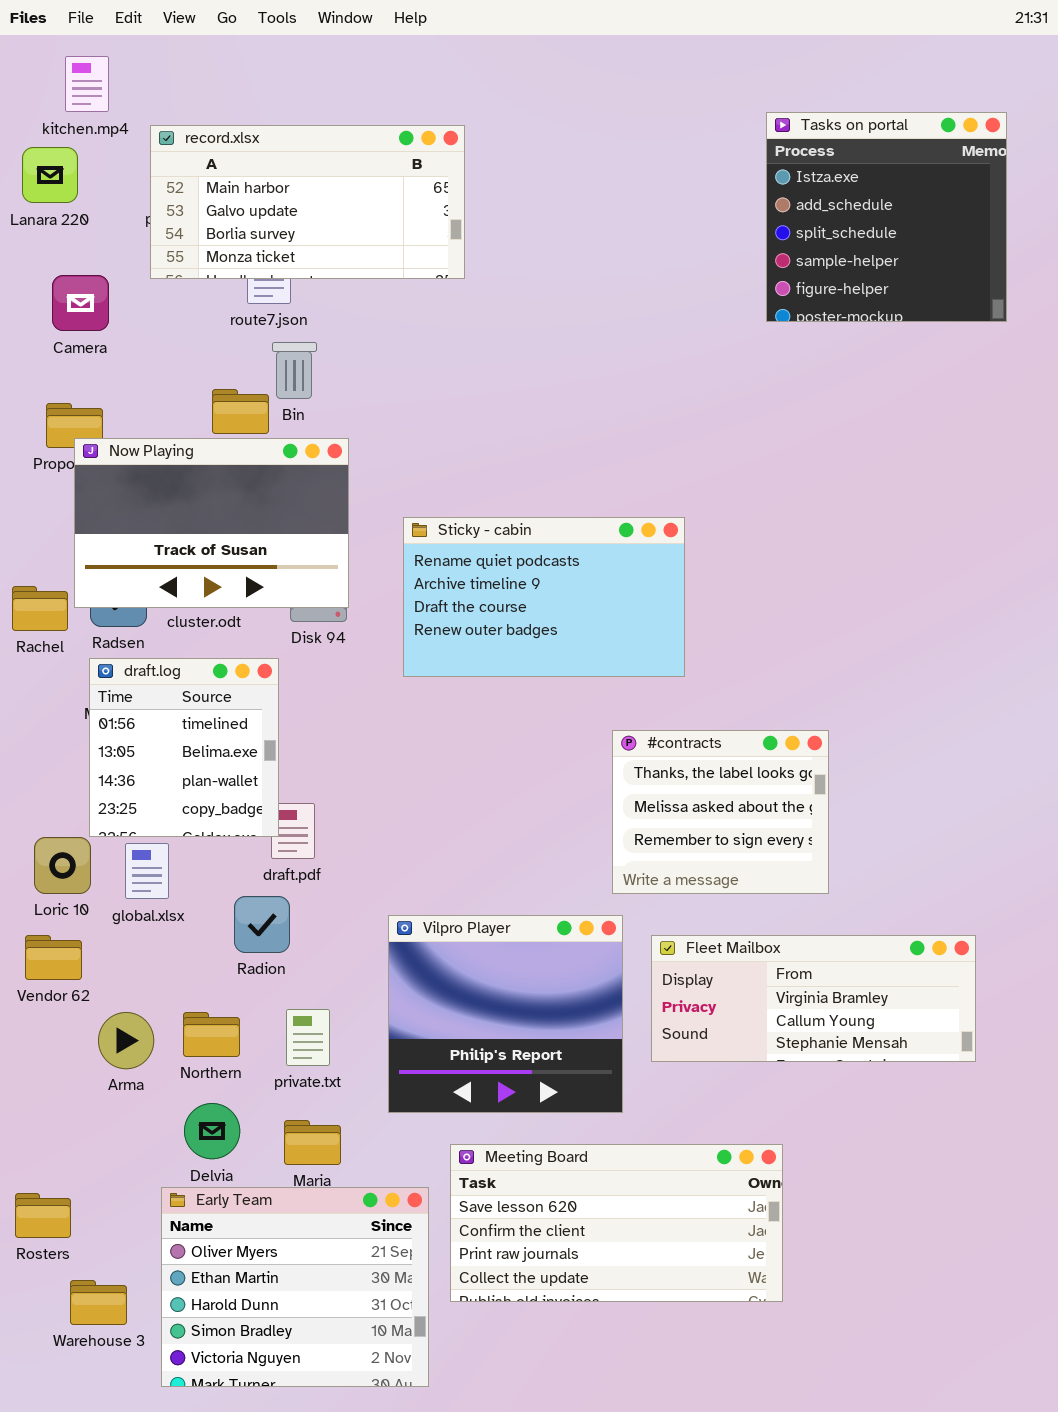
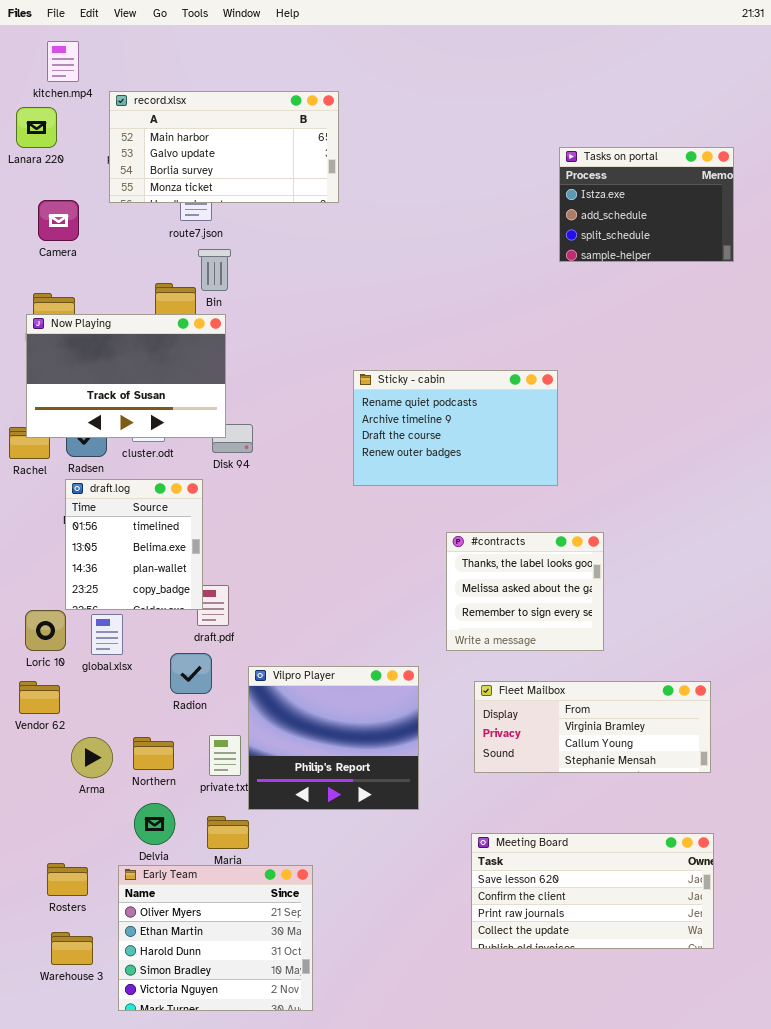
Tasks on portal: [766,112,1007,322] -> [559,147,734,262], moved, resized
Now Playing: [74,438,349,608] -> [26,314,226,438], moved
Sticky - cabin: [403,517,685,677] -> [353,370,558,486], moved
Vilpro Player: [388,915,623,1113] -> [248,666,419,810], moved
Meeting Board: [450,1144,783,1302] -> [471,833,714,949], moved
Rosters: [15,1193,71,1238] -> [47,863,88,896], moved

